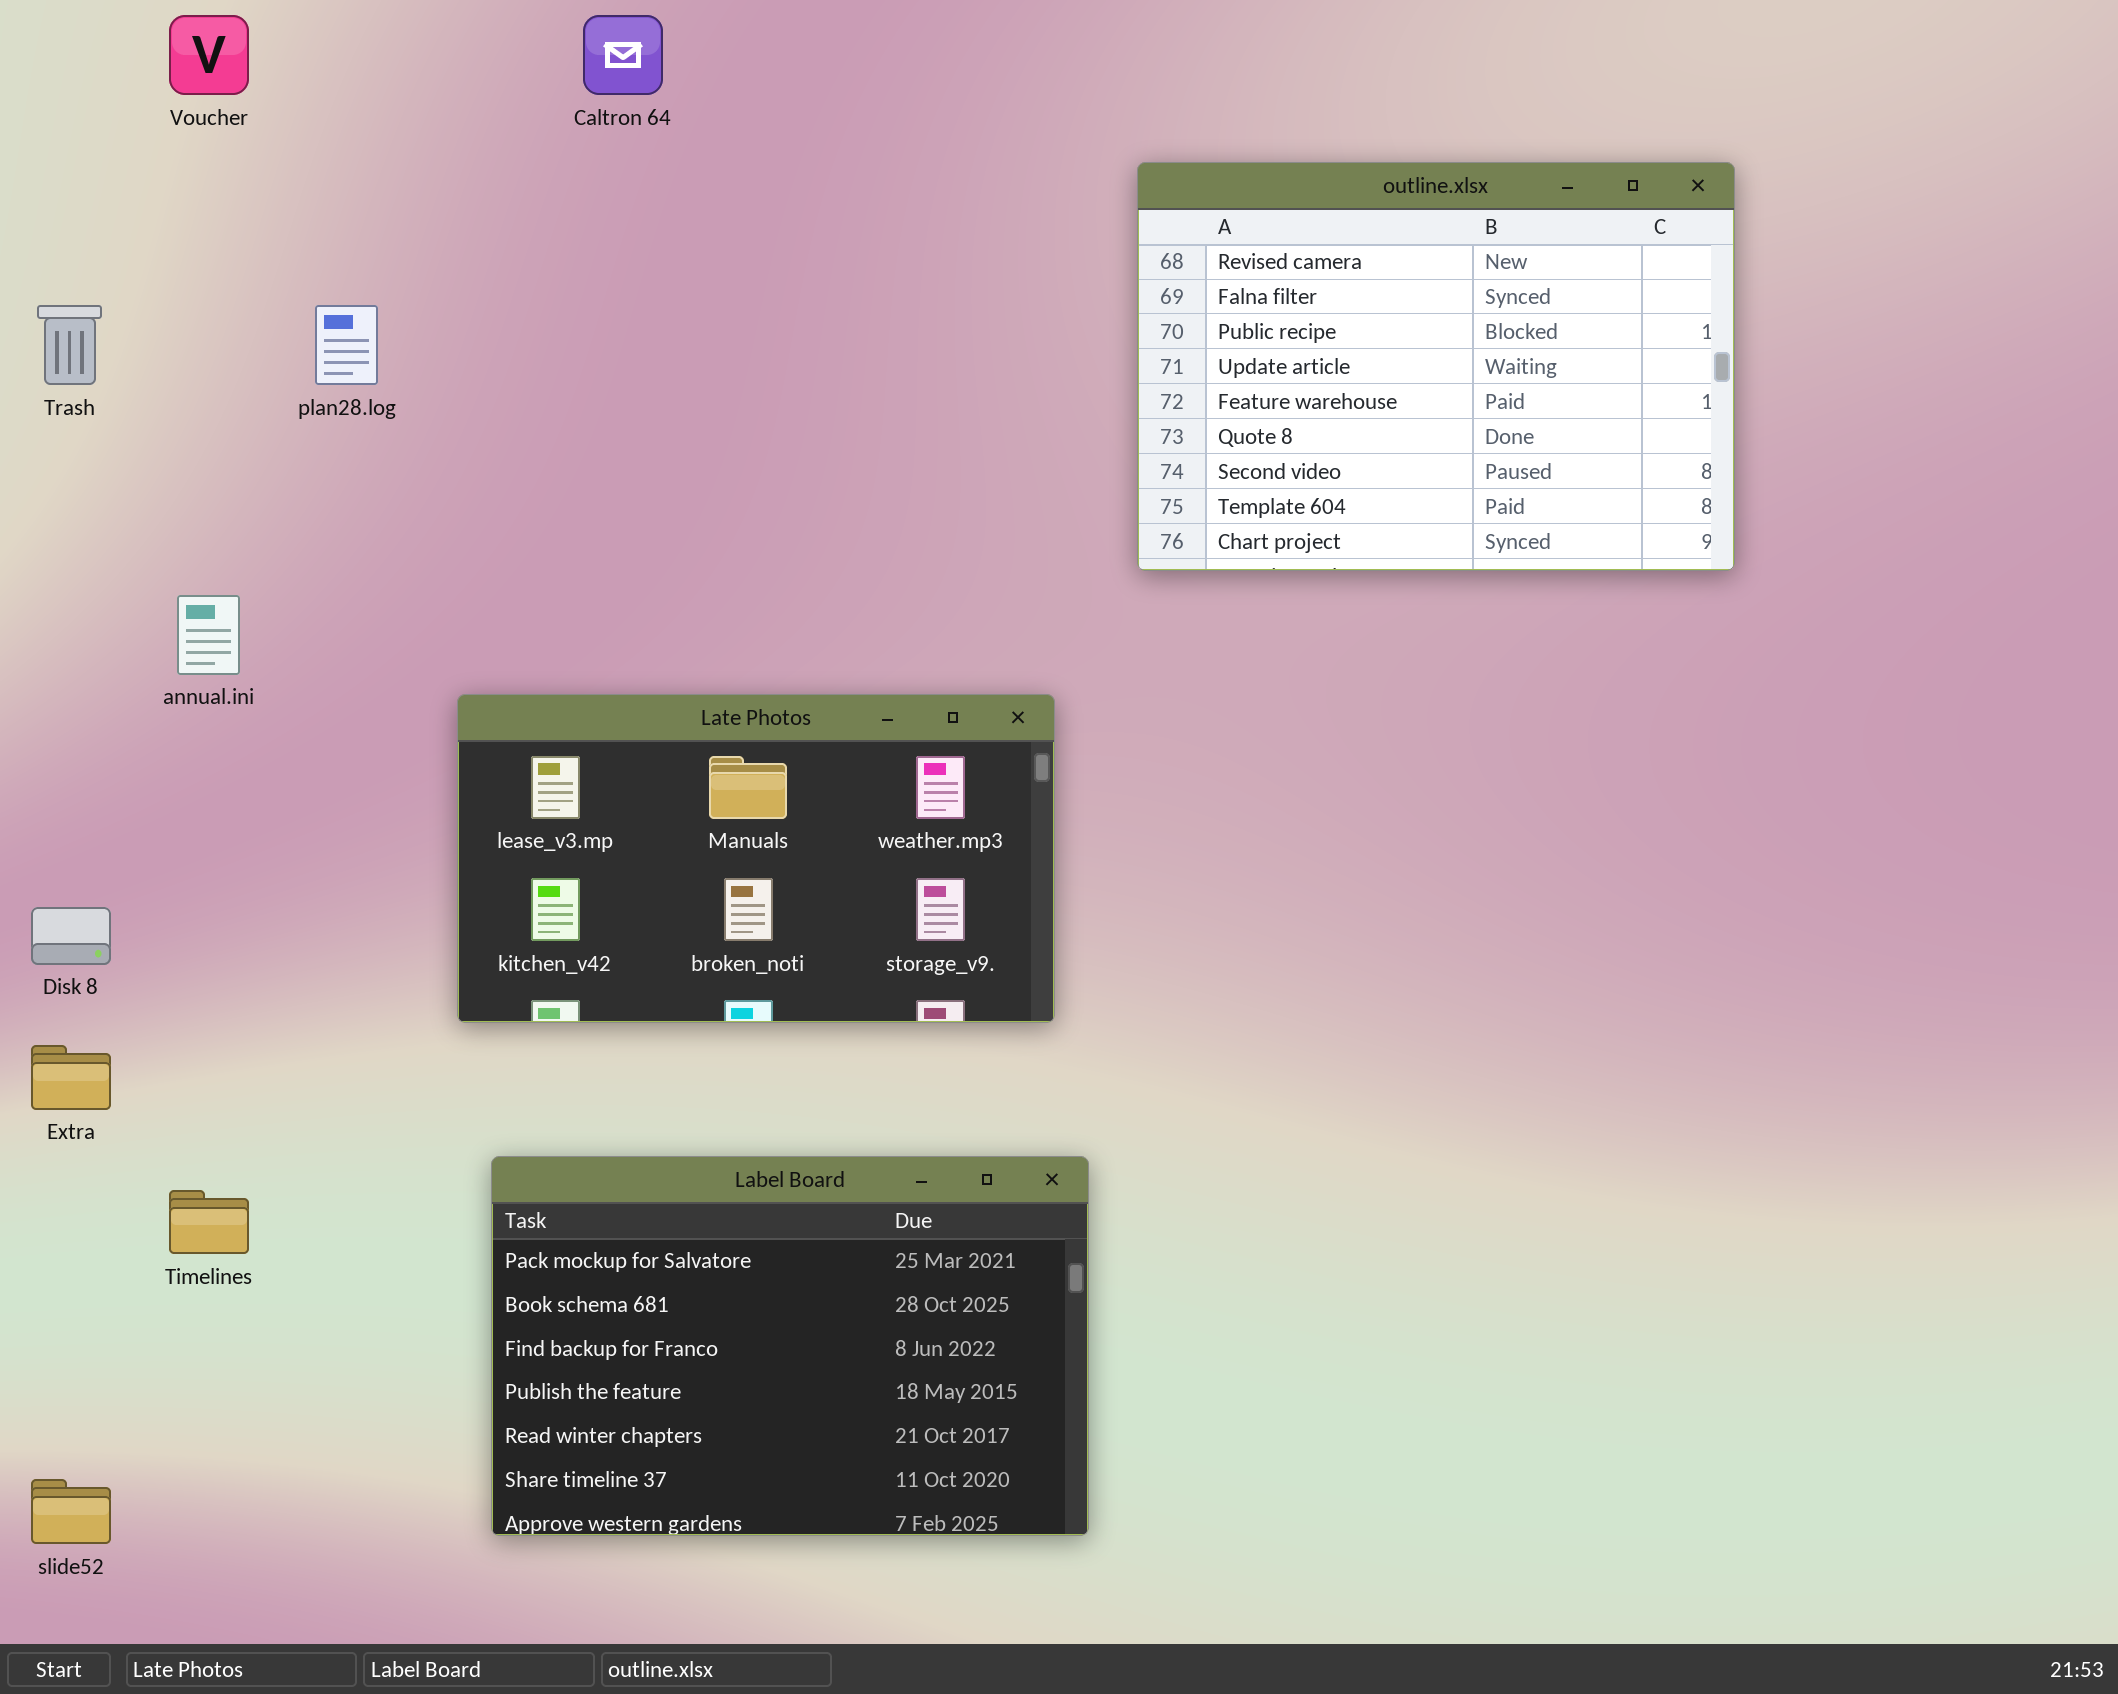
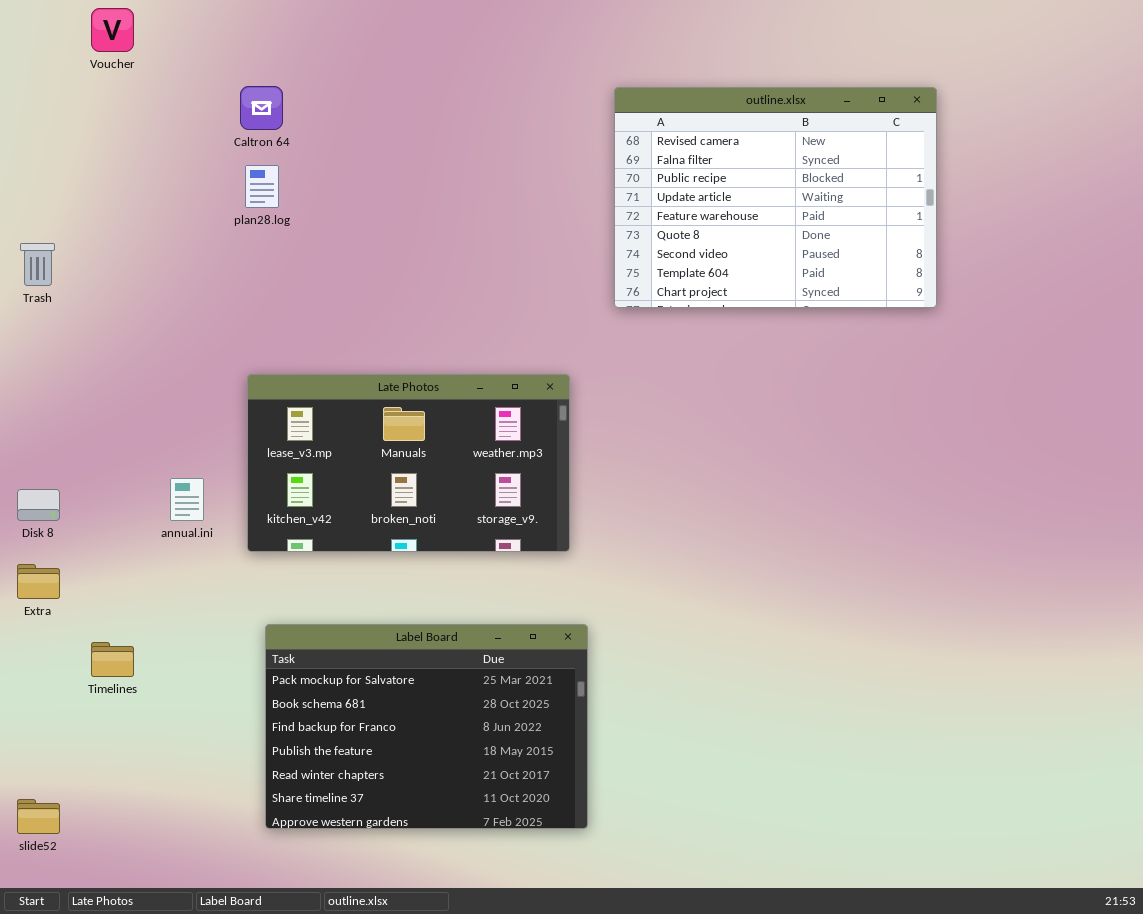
Caltron 64: [583,15,663,95] -> [240,86,283,130], moved
Trash: [37,305,102,385] -> [20,243,55,286], moved
plan28.log: [315,305,378,385] -> [245,165,279,208], moved
annual.ini: [177,595,240,675] -> [170,478,204,521], moved

